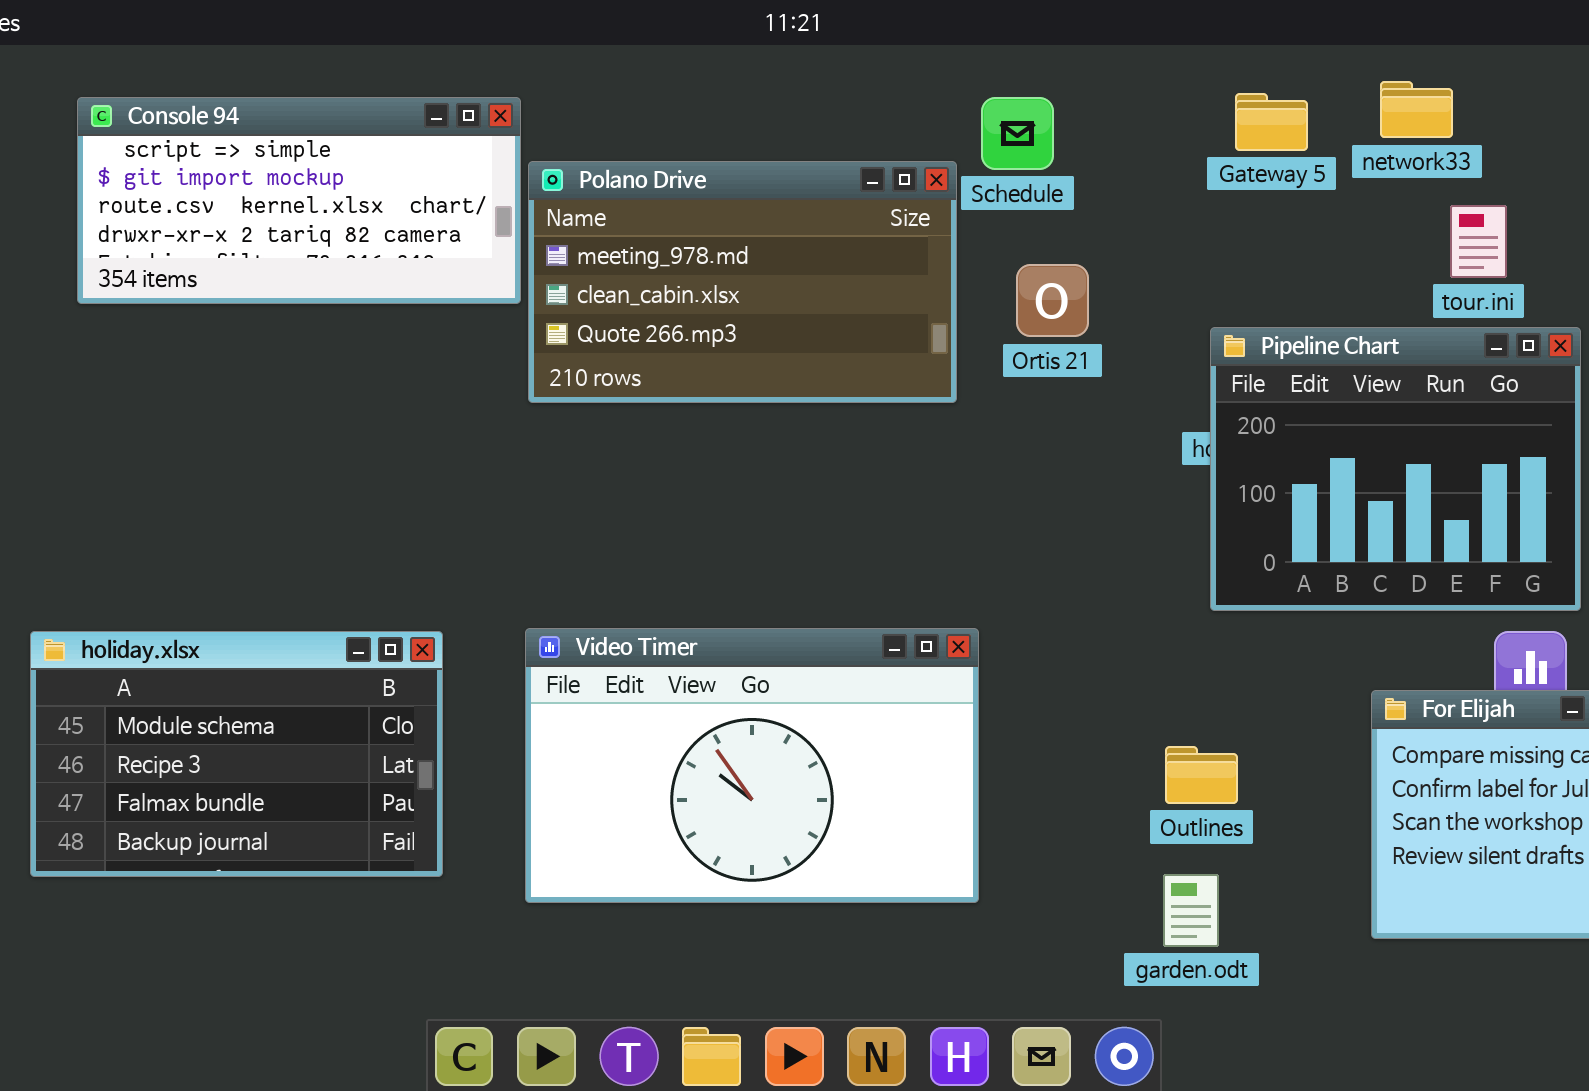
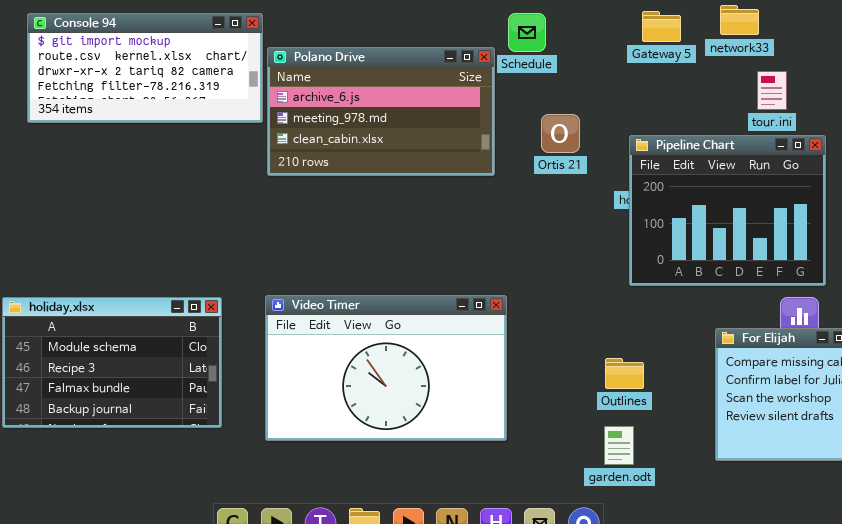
Console 94: [77,97,521,304] -> [27,13,263,123], scrolled down 1 row
Polano Drive: [528,161,957,403] -> [267,47,495,176], scrolled up 1 row
Ortis 21: [1016,264,1089,337] -> [541,114,580,153], moved

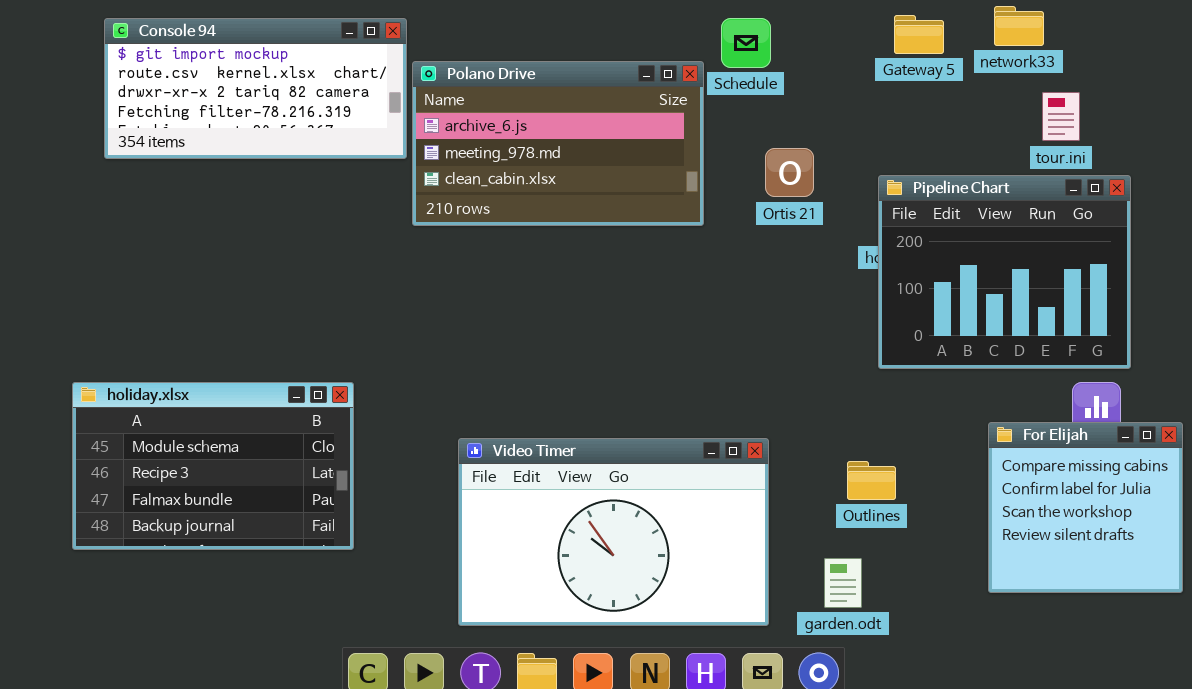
Video Timer: [265,295,507,441] -> [458,438,769,626], moved
garden.odt: [604,426,634,465] -> [824,558,862,608], moved

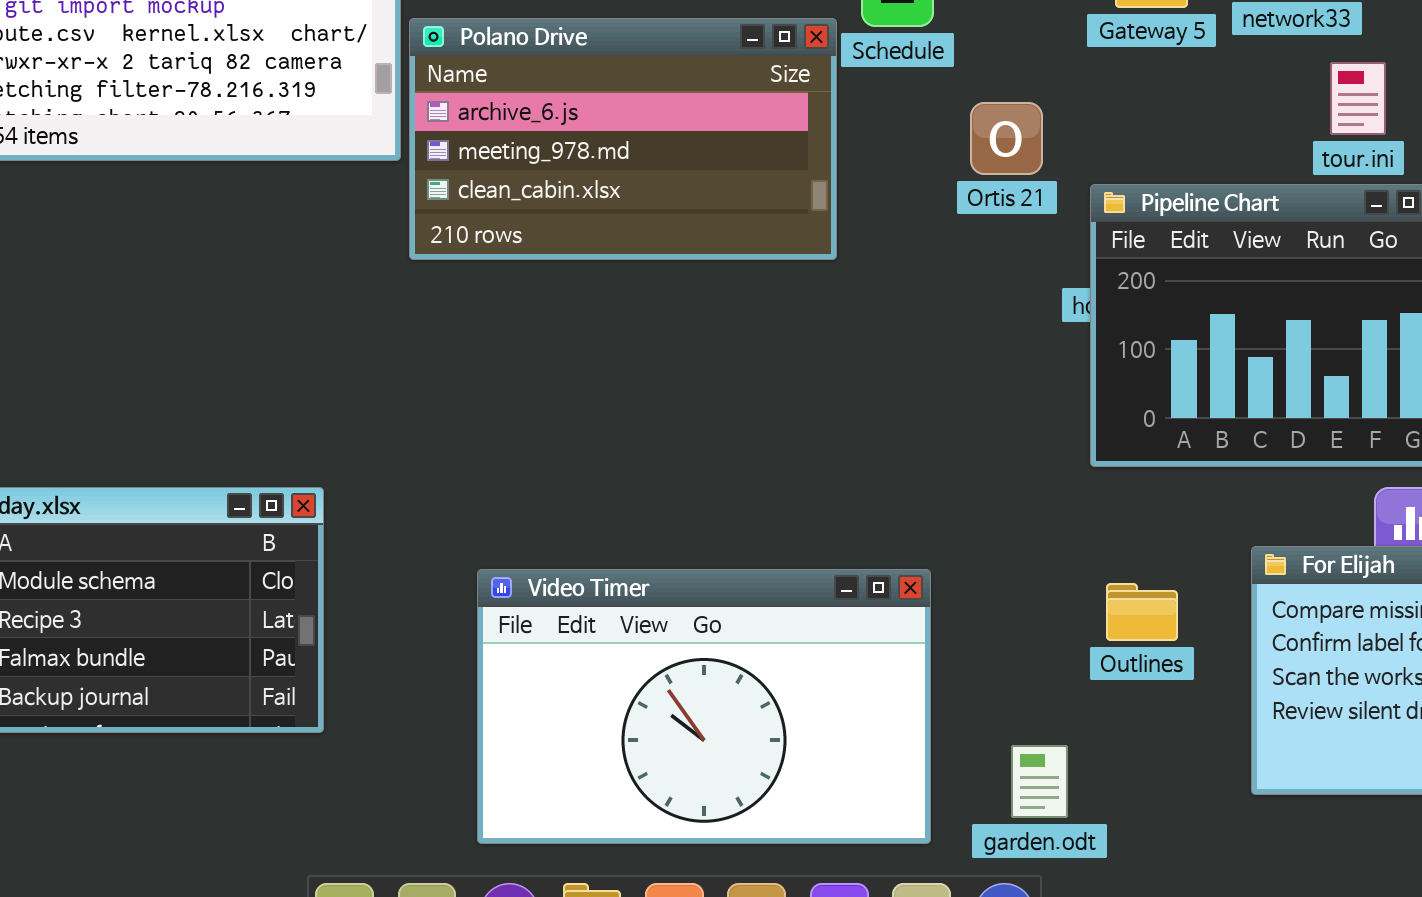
Ortis 21: [765,148,814,197] -> [970,102,1043,175], moved
Outlines: [847,461,896,500] -> [1106,583,1178,641], moved

